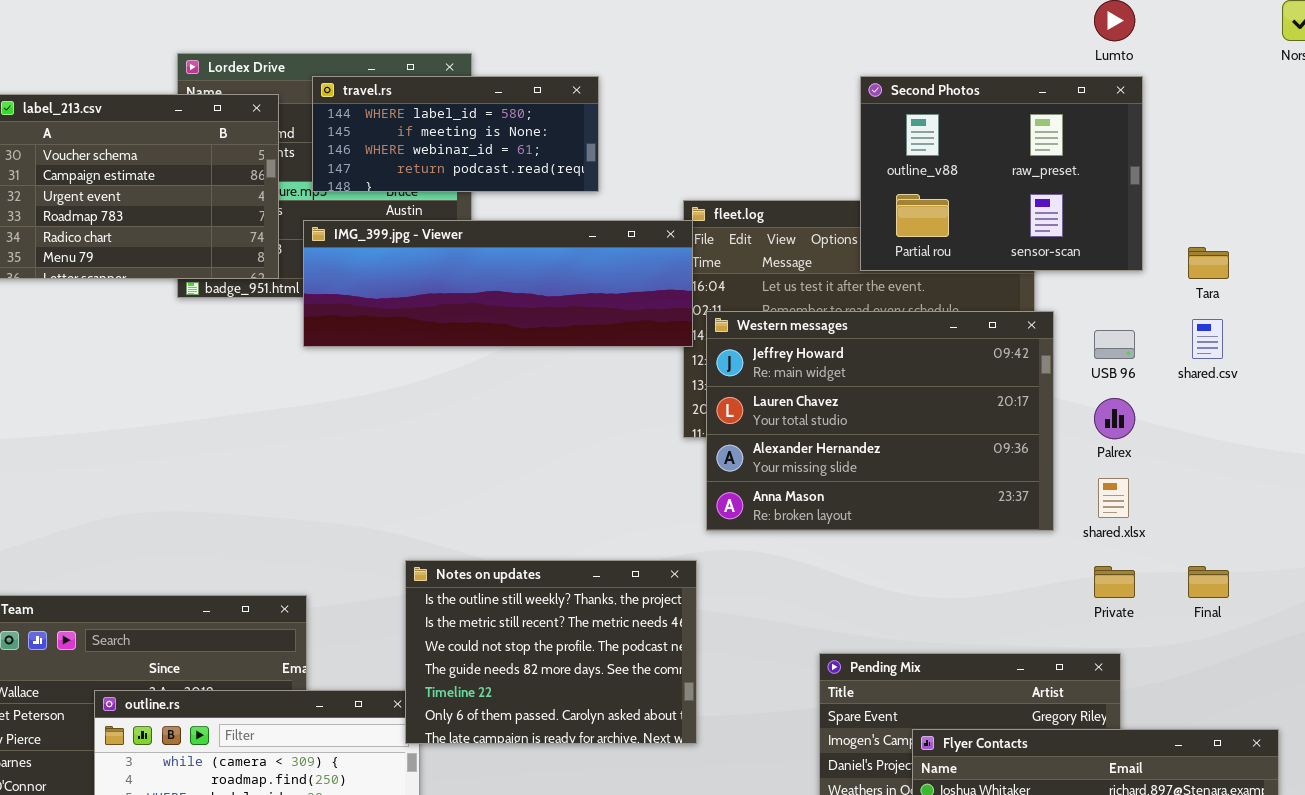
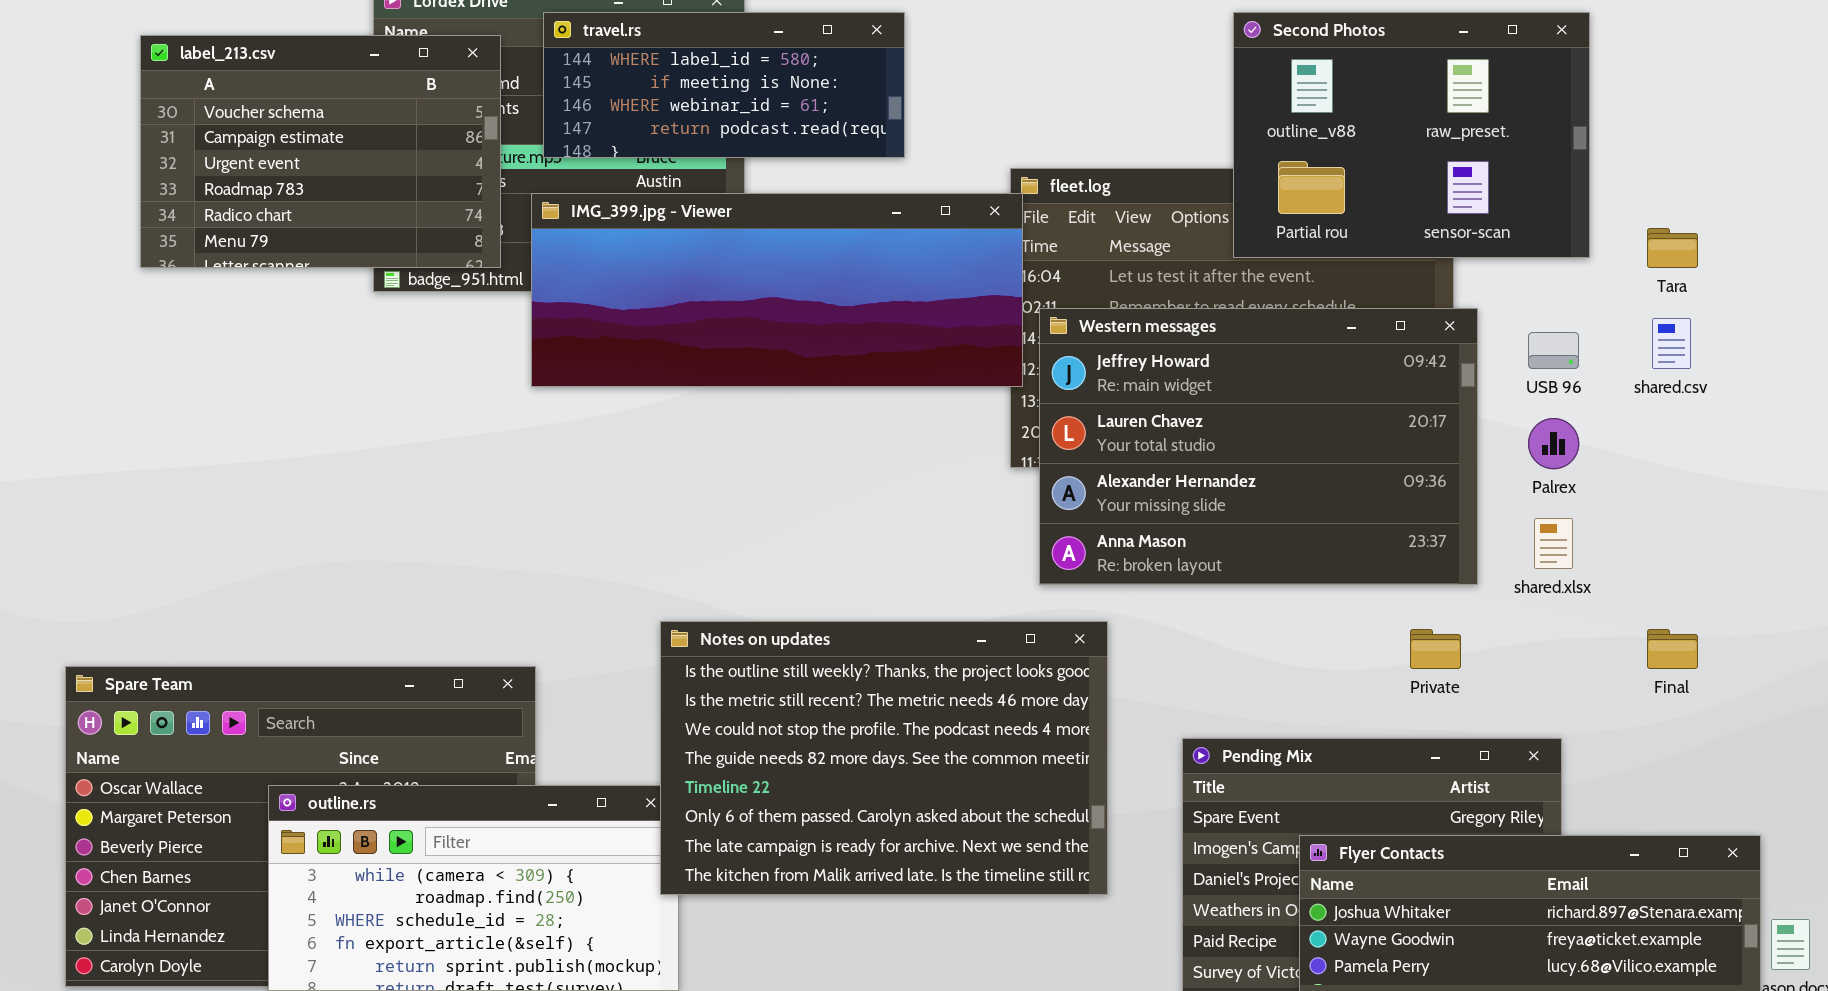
IMG_399.jpg - Viewer: [303,220,693,347] -> [531,193,1023,387], resized
Notes on updates: [405,560,697,744] -> [660,621,1108,895], resized
Private: [1094,566,1135,598] -> [1410,629,1461,669], moved

